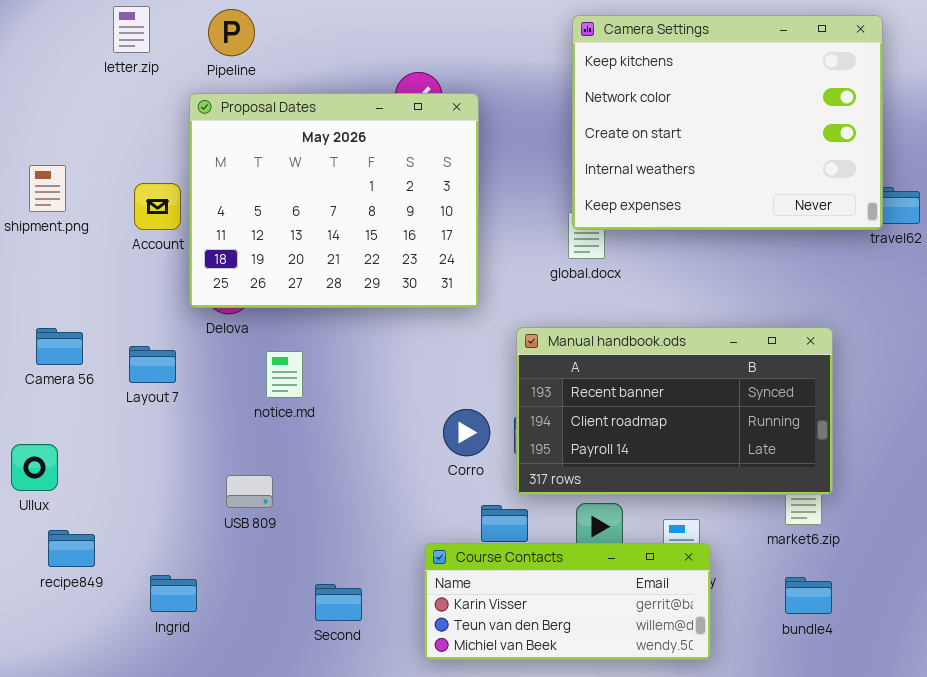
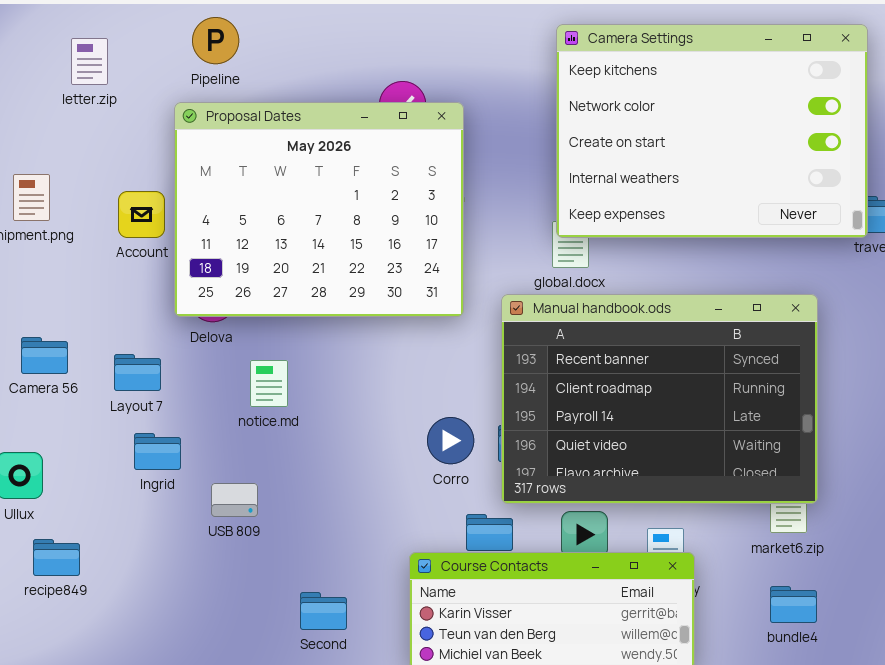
letter.zip: [113,6,150,53] -> [71,38,108,85], moved
Manual handbook.ods: [516,327,833,495] -> [501,294,818,504], resized
Ingrid: [150,575,197,612] -> [134,433,181,470], moved

